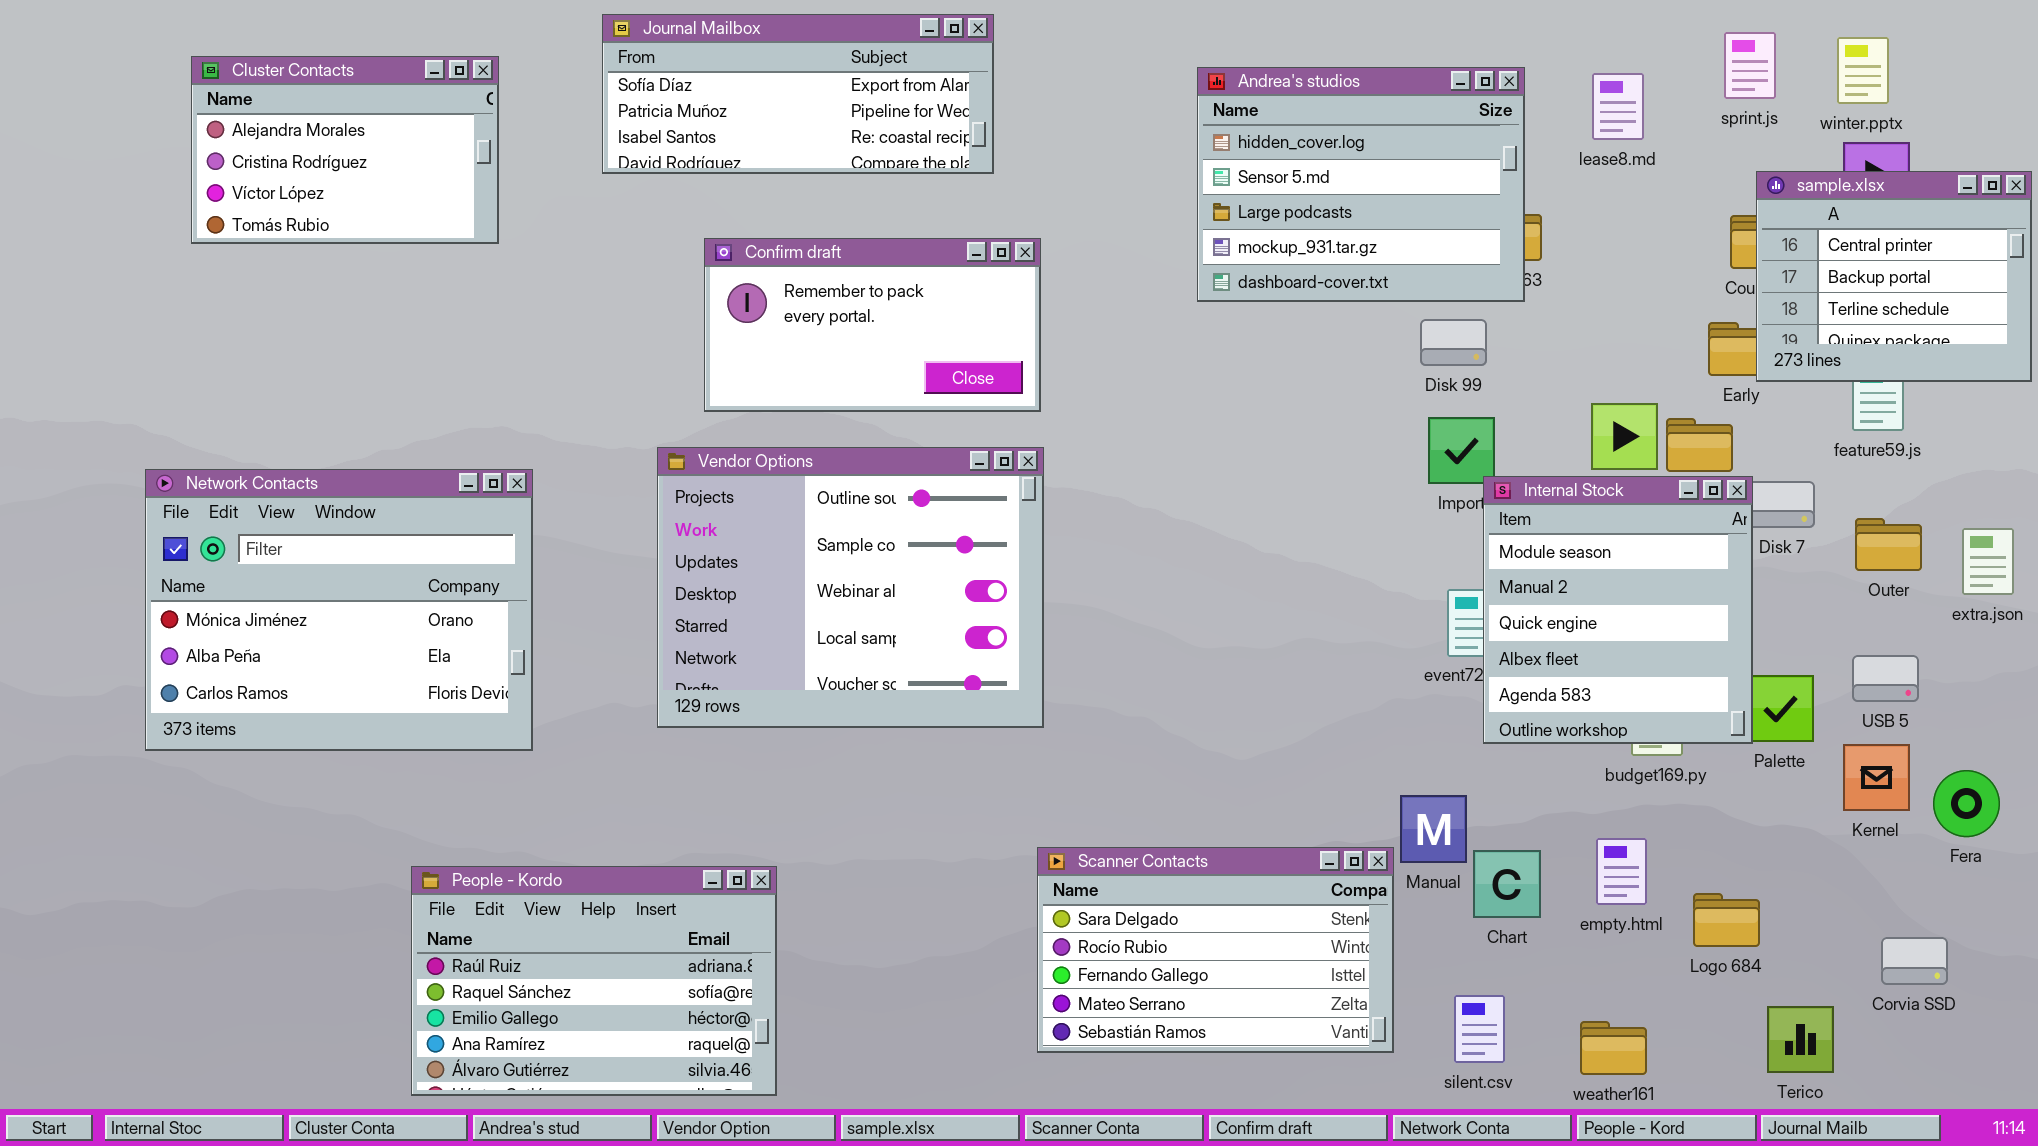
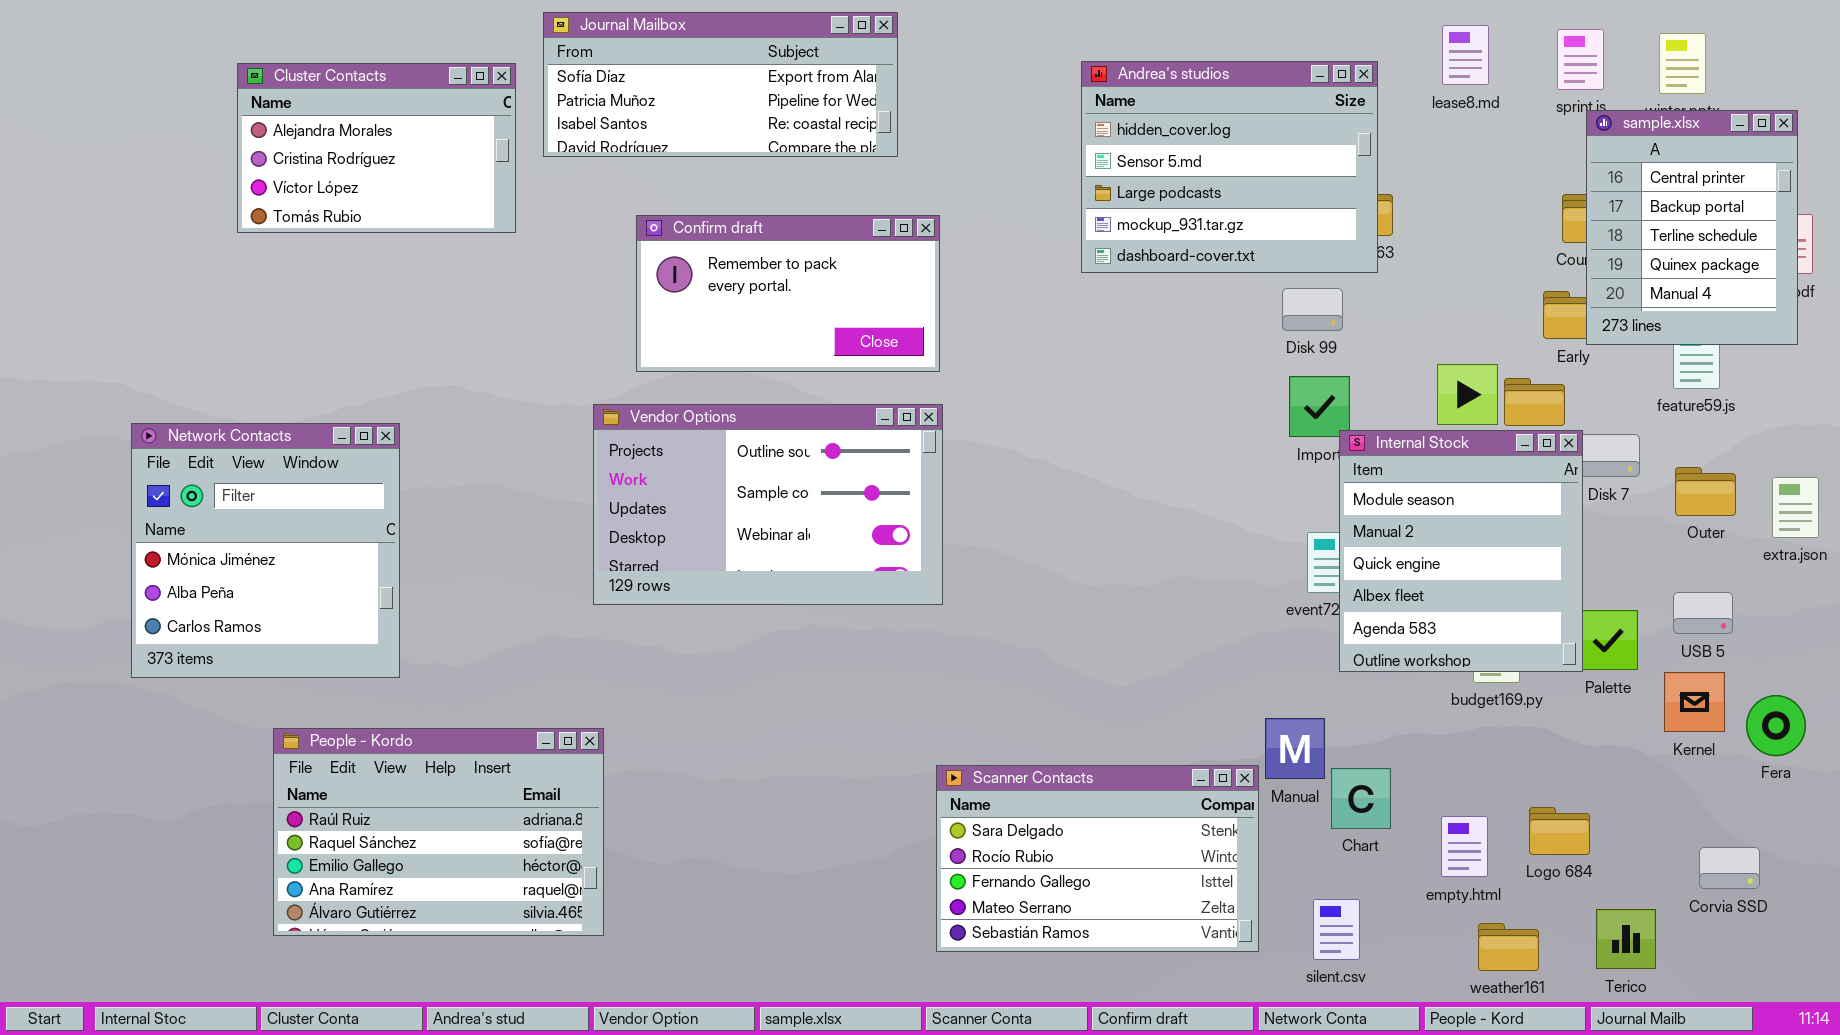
Cluster Contacts: [191,56,499,244] -> [237,63,516,233], moved
lease8.md: [1592,73,1644,140] -> [1442,25,1489,85], moved
sample.xlsx: [1756,171,2032,382] -> [1586,110,1798,345], resized
Vendor Options: [657,447,1044,728] -> [593,404,943,605], resized
Network Contacts: [145,469,533,751] -> [131,423,400,678], resized
empty.html: [1596,838,1647,905] -> [1441,816,1488,877], moved
People - Kordo: [411,866,777,1096] -> [273,728,604,936], moved
weather161: [1580,1021,1647,1075] -> [1478,923,1539,971], moved

